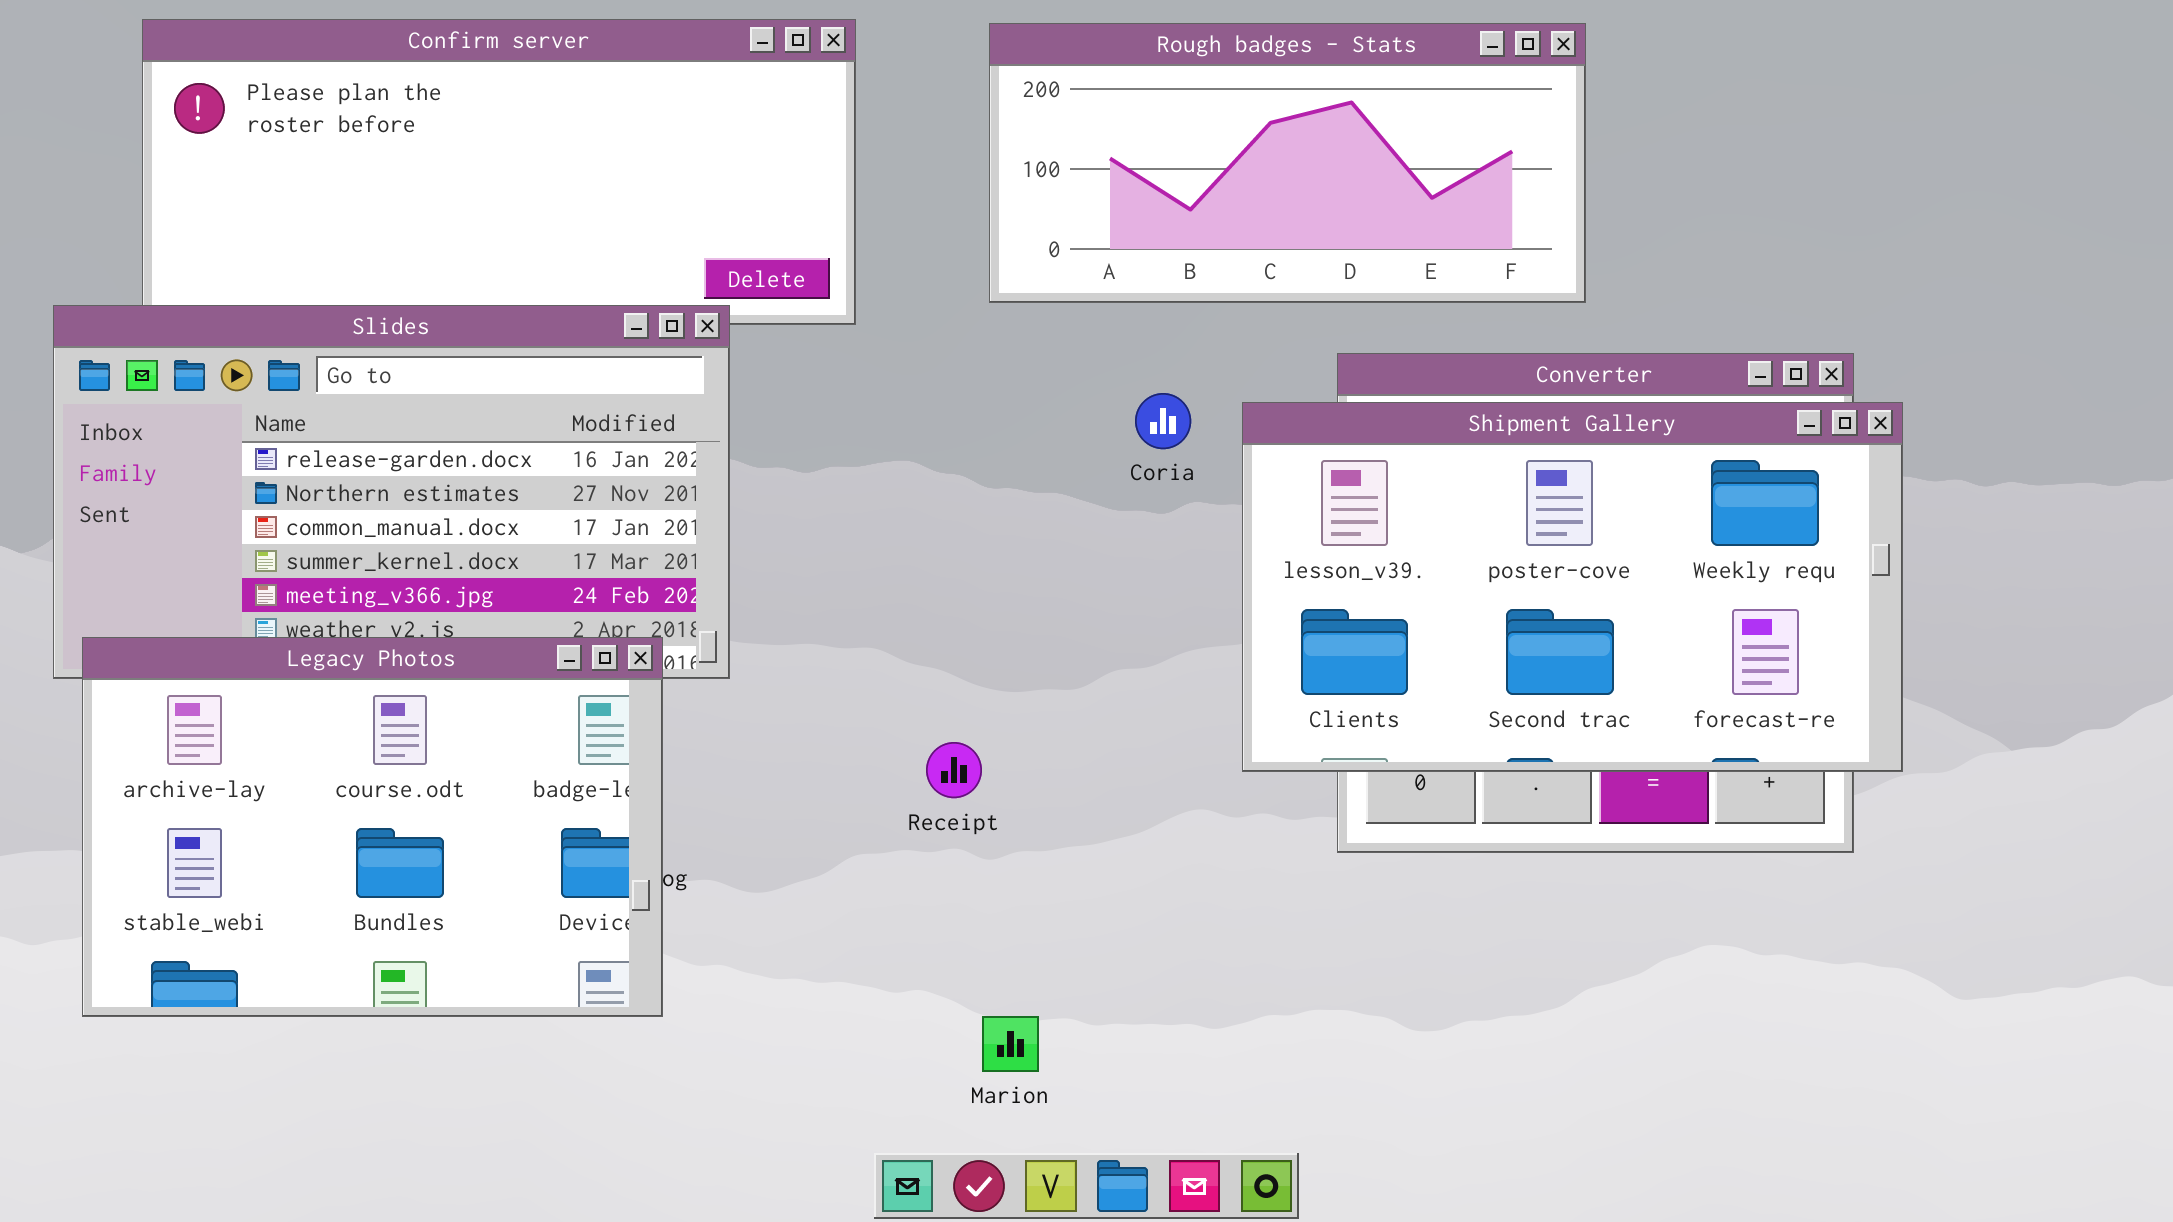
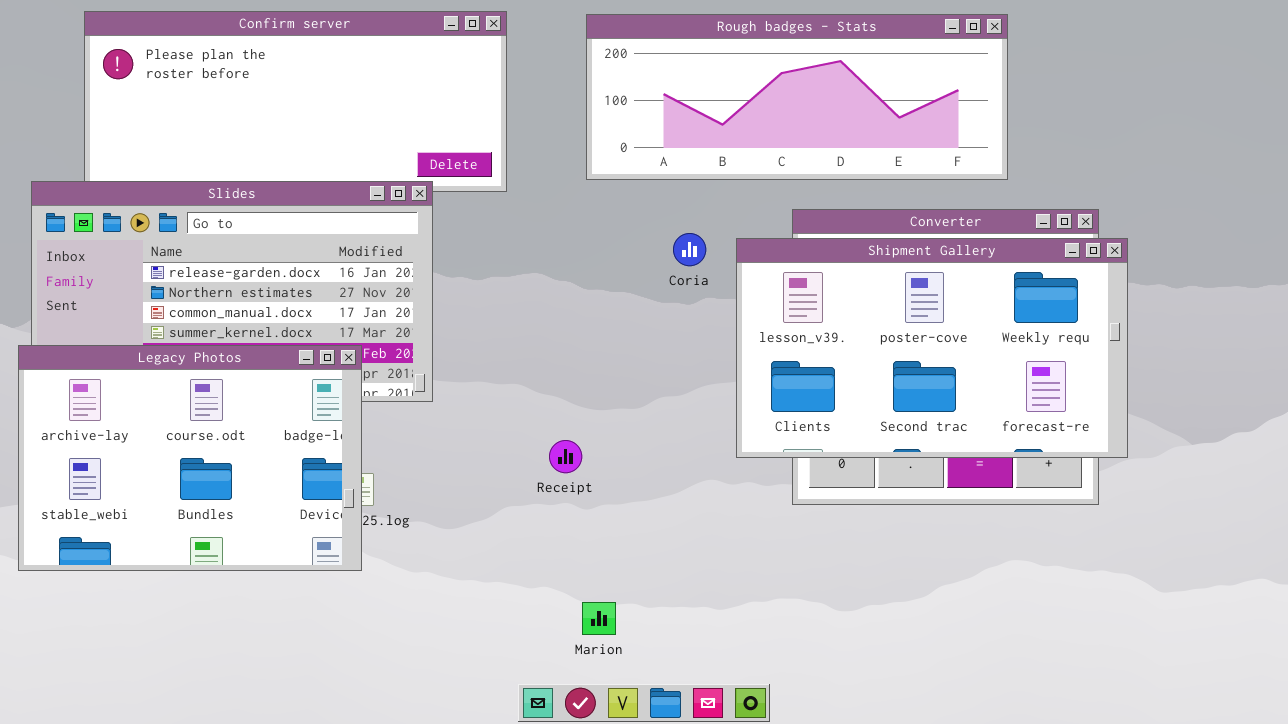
Rough badges - Stats: [989,23,1586,303] -> [586,14,1008,180], resized
Legacy Photos: [82,637,663,1017] -> [18,345,362,571], moved

